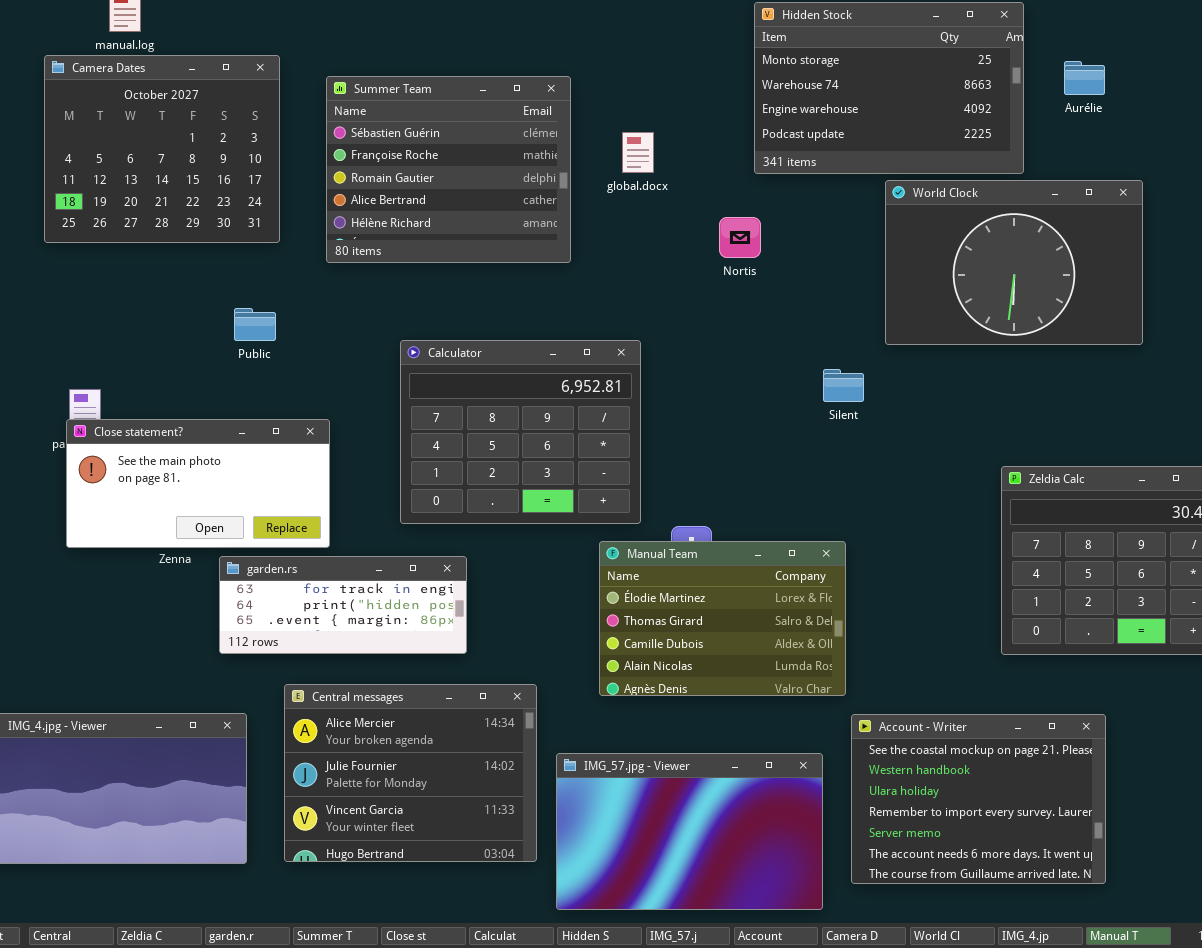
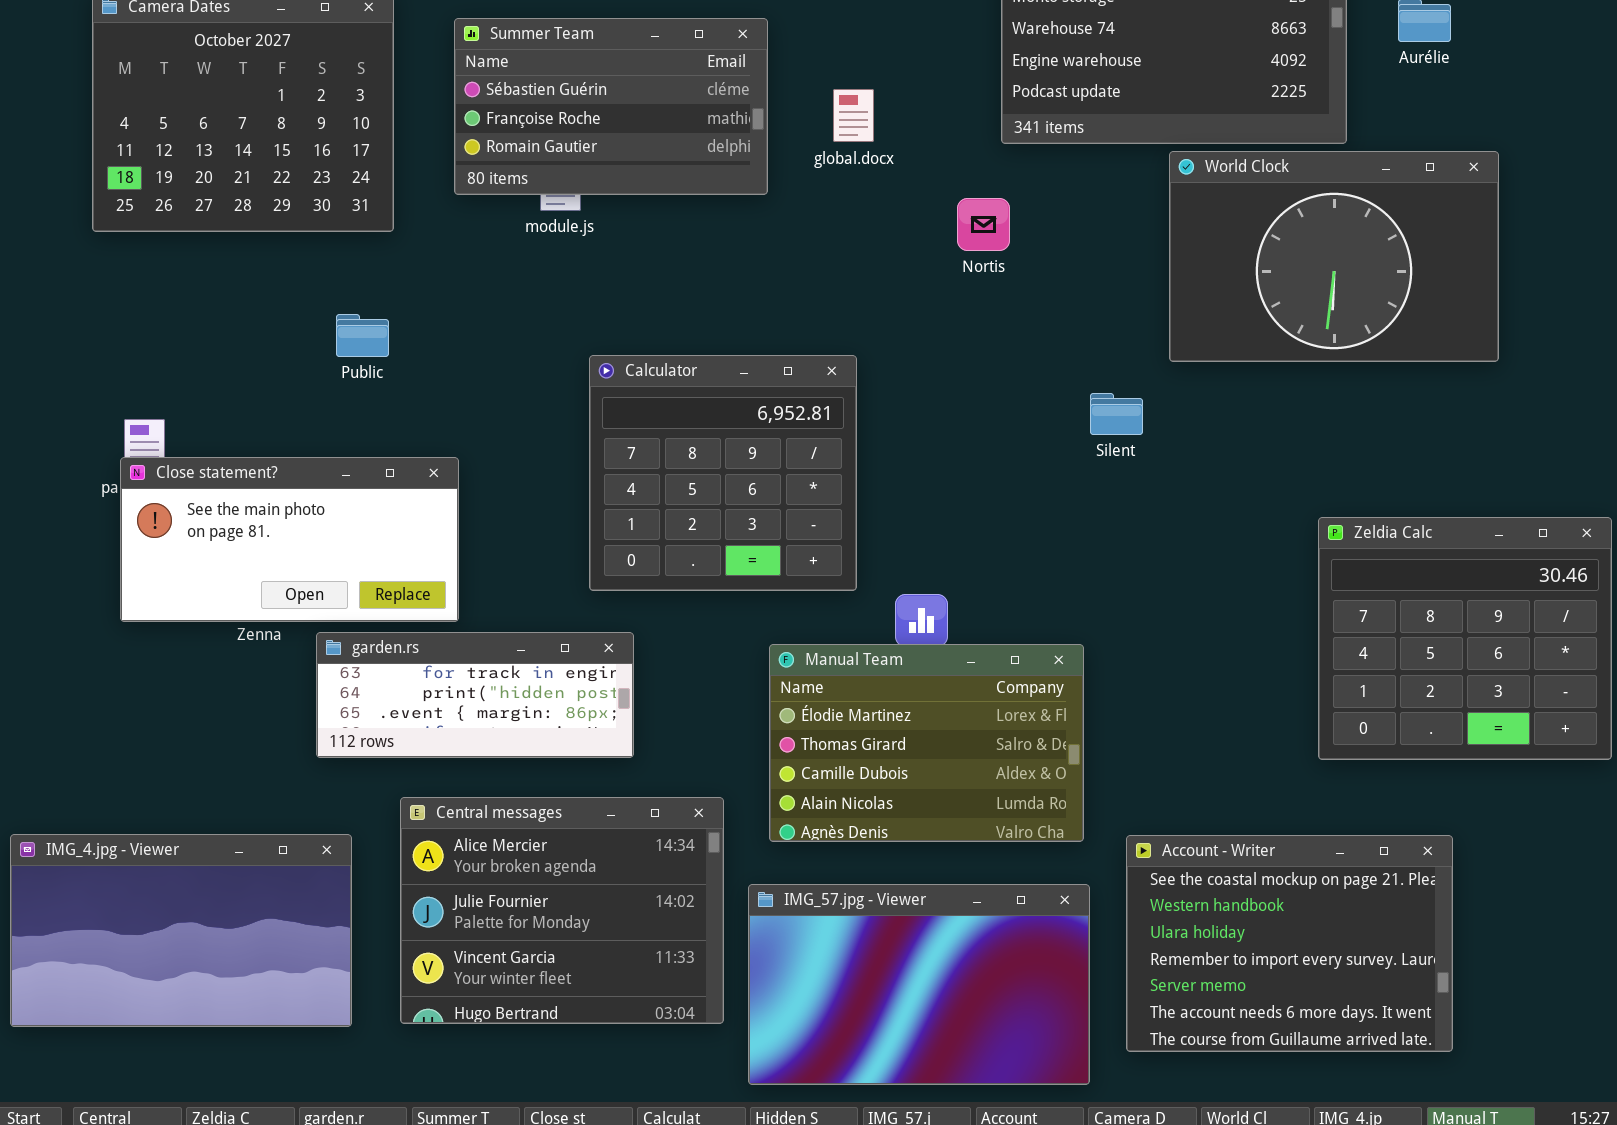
Summer Team: [326,76,571,263] -> [454,18,768,195], resized
Calculator: [400,340,641,524] -> [589,355,857,591], resized
Manual Team: [599,541,846,696] -> [769,644,1084,842], moved

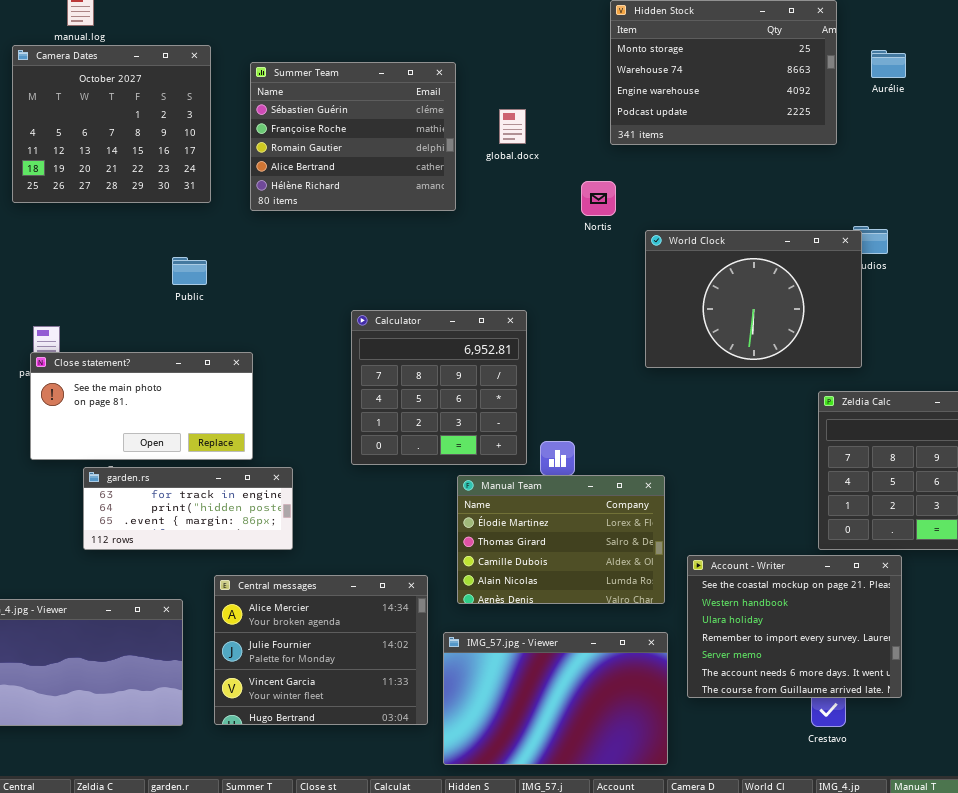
Summer Team: [454,18,768,195] -> [250,62,456,211], resized
World Clock: [1169,151,1499,362] -> [645,230,862,368], moved
Calculator: [589,355,857,591] -> [351,310,527,465], moved
garden.rs: [316,632,634,758] -> [83,467,293,550], moved
Account - Writer: [1126,835,1453,1052] -> [687,555,902,698], moved

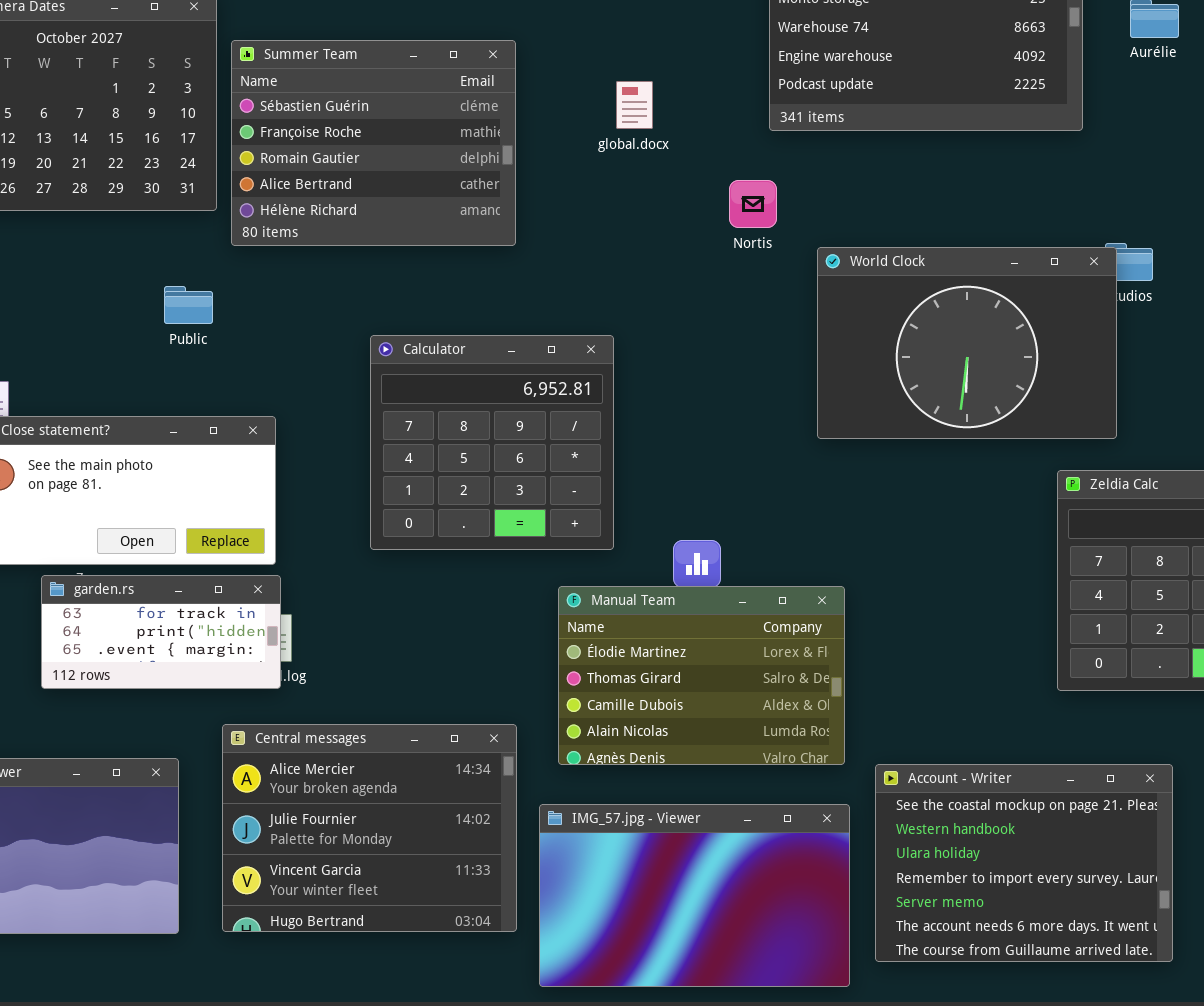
Summer Team: [250,62,456,211] -> [231,40,516,246], moved
Calculator: [351,310,527,465] -> [370,335,614,550], moved
garden.rs: [83,467,293,550] -> [41,575,281,689], resized
Account - Writer: [687,555,902,698] -> [875,764,1173,962], moved

